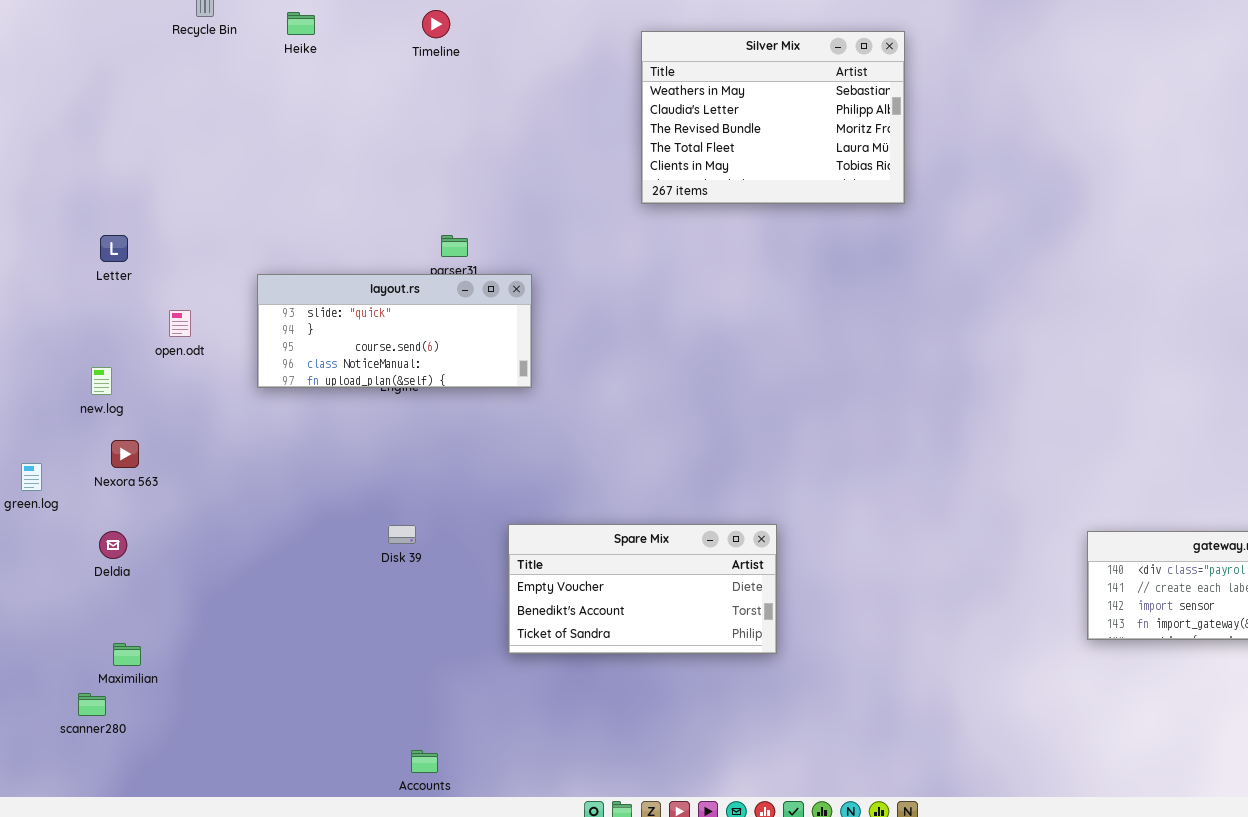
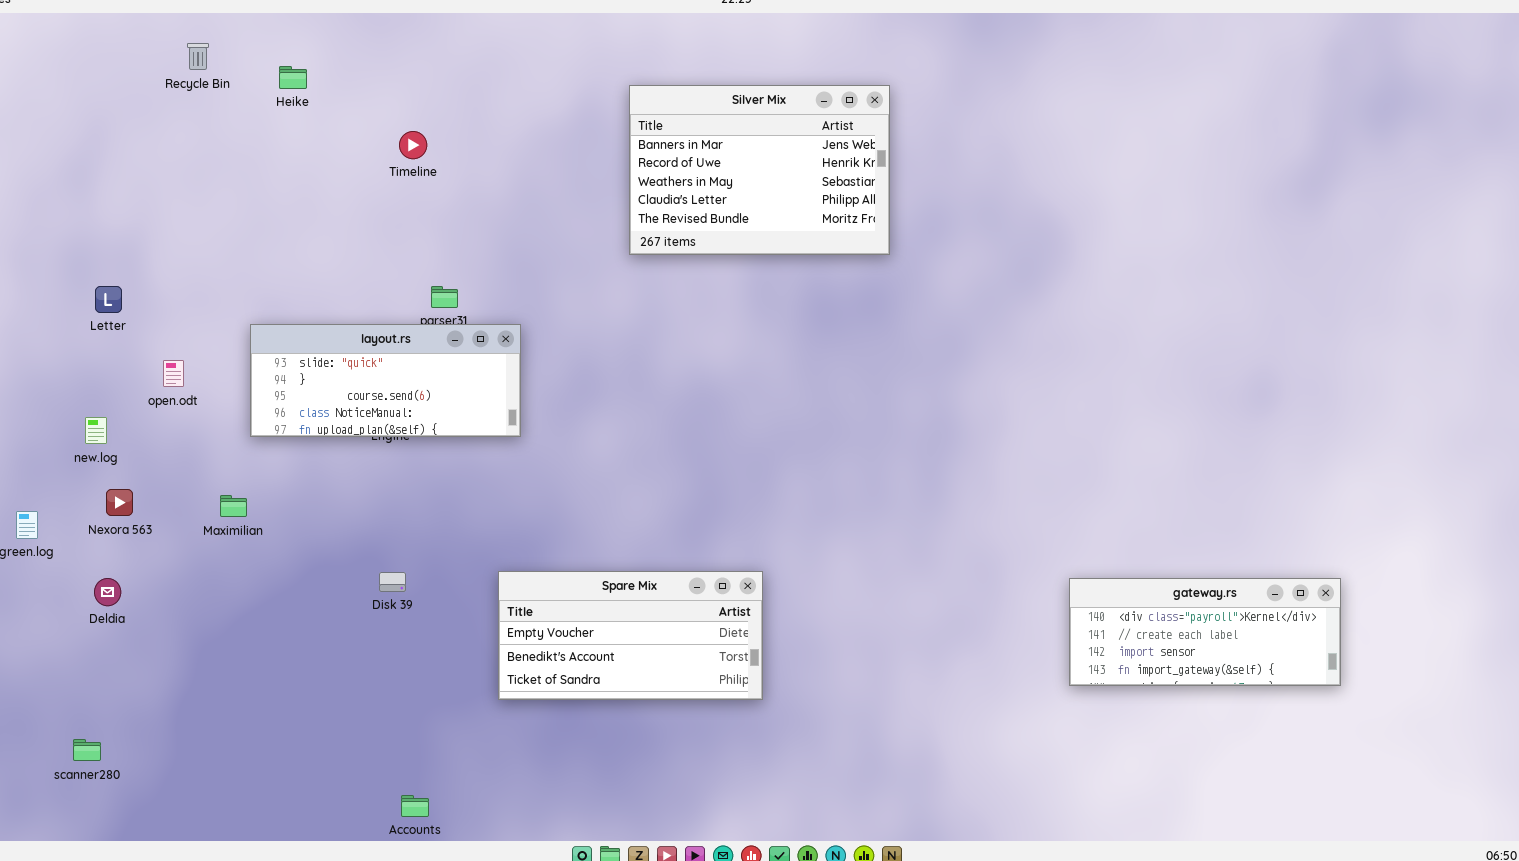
Timeline: [422,10,450,38] -> [399,131,427,159], moved
Silver Mix: [641,31,905,204] -> [629,85,890,255], scrolled up 2 rows
Maximilian: [113,643,141,666] -> [220,495,247,517], moved

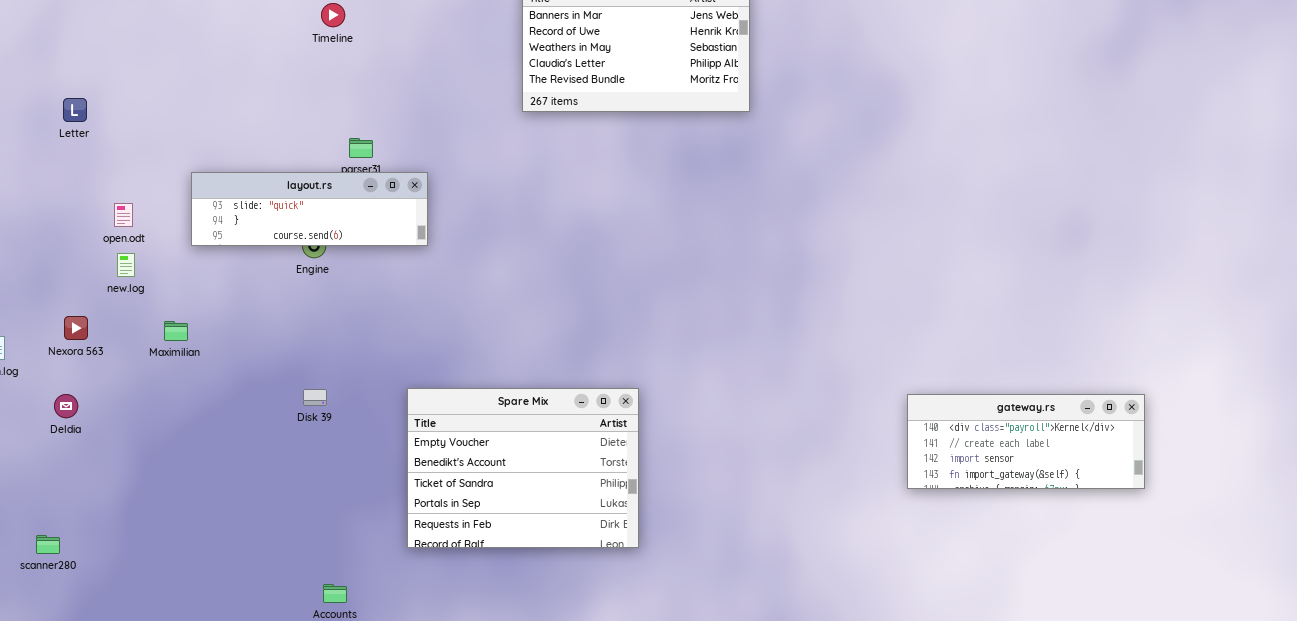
Letter: [95,286,122,313] -> [63,98,87,122], moved
layout.rs: [250,324,521,437] -> [191,172,428,246], resized
new.log: [85,417,107,444] -> [117,253,135,277], moved
Spare Mix: [498,571,763,700] -> [407,388,639,548], resized

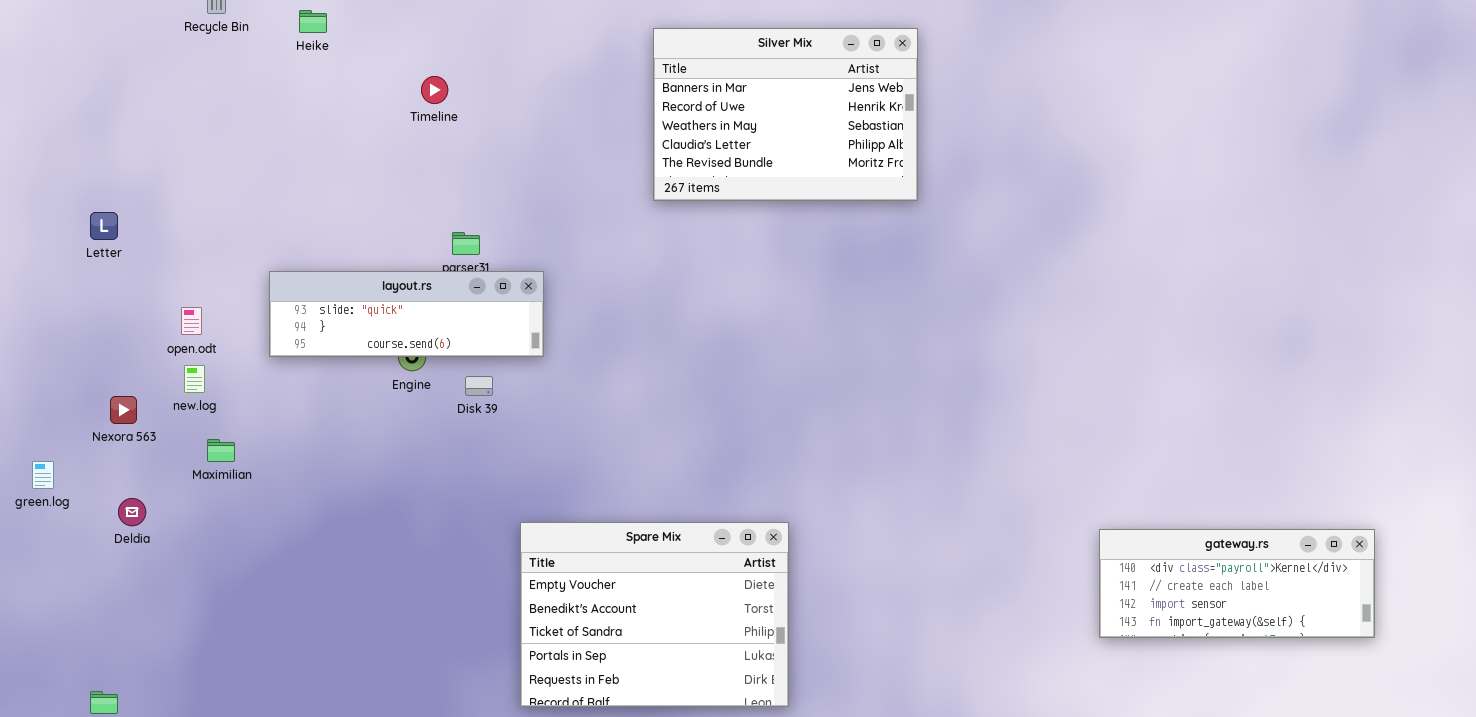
Letter: [63,98,87,122] -> [90,212,118,240], moved
Nexora 563: [64,316,88,340] -> [110,396,137,424], moved
Maximilian: [164,321,188,341] -> [207,439,235,462], moved
Disk 39: [303,389,327,406] -> [465,376,493,396], moved
Deldia: [54,394,78,418] -> [118,498,146,526], moved

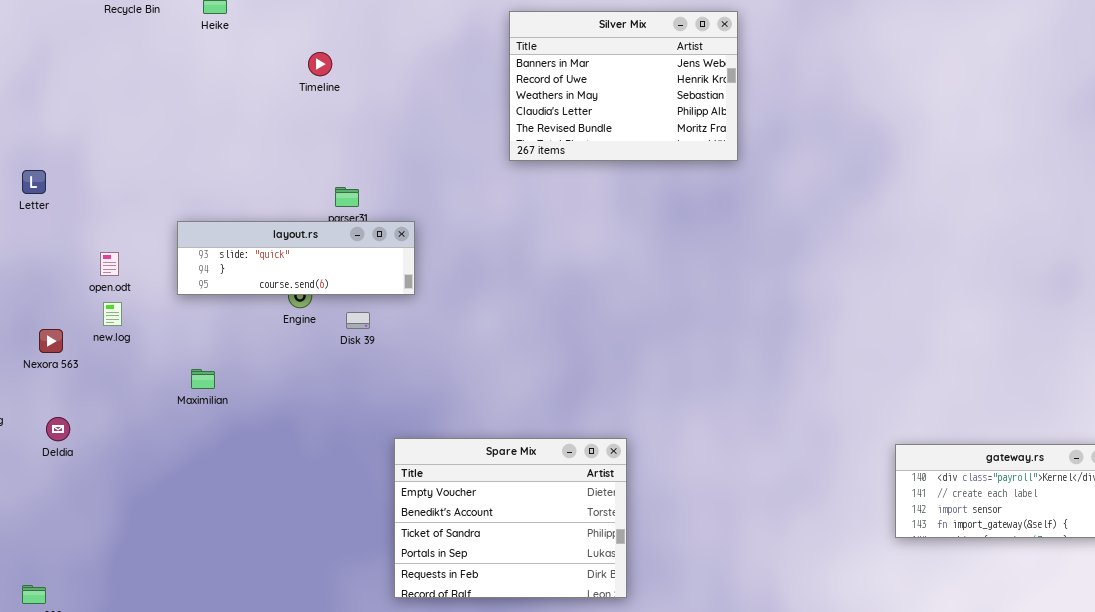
Maximilian: [207,439,235,462] -> [191,369,215,389], moved

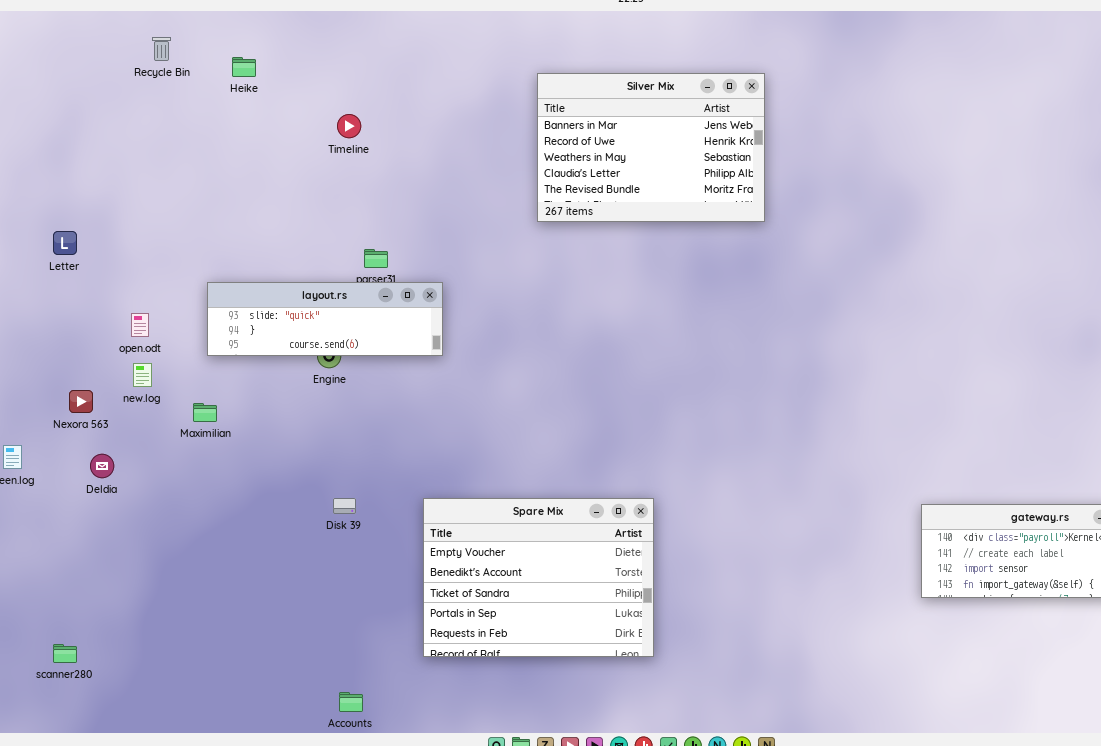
Disk 39: [346,312,370,329] -> [333,498,356,514], moved
Maximilian: [191,369,215,389] -> [193,403,217,422], moved
Deldia: [46,417,70,441] -> [90,454,114,478], moved

